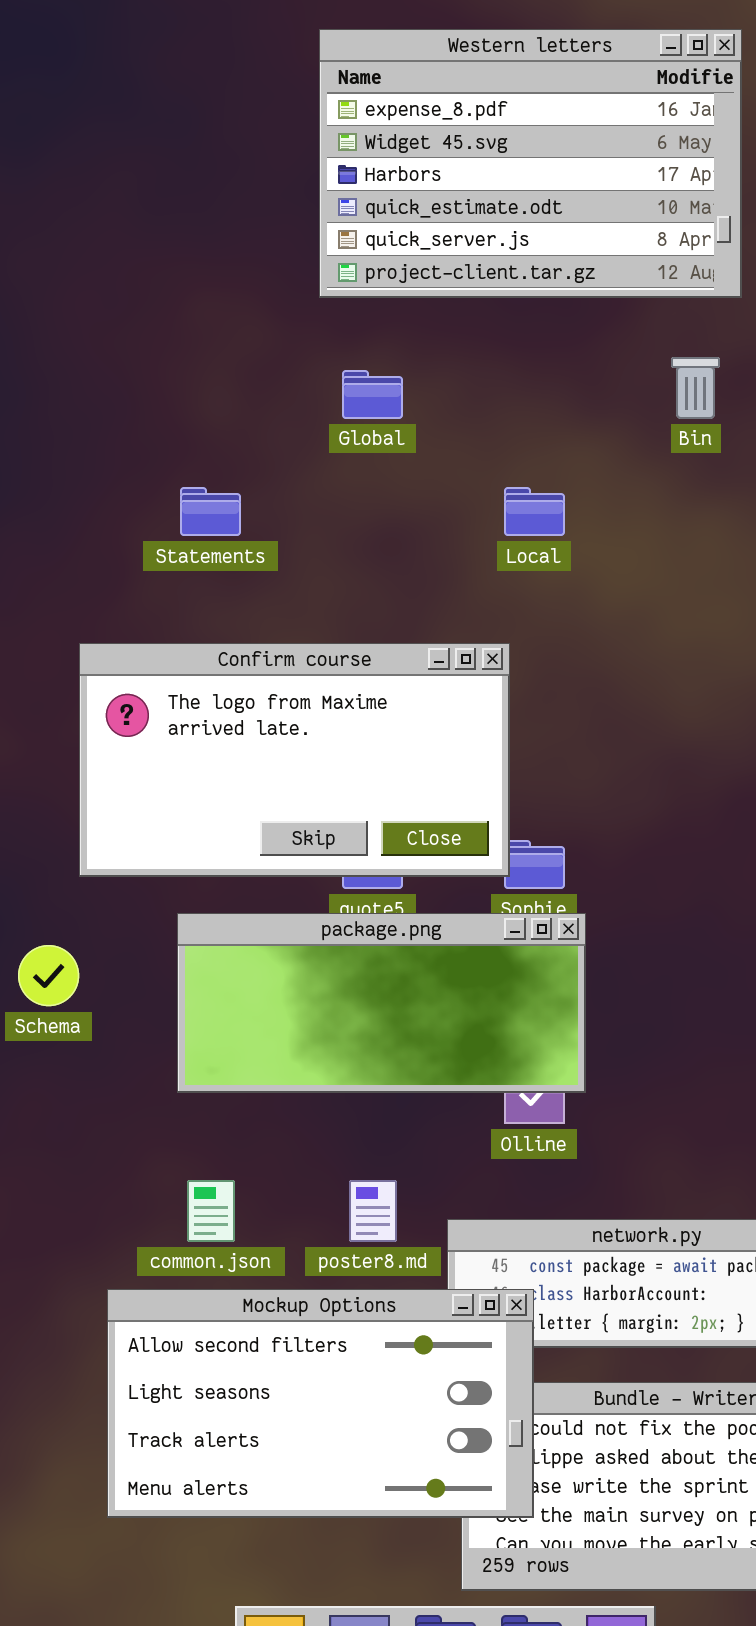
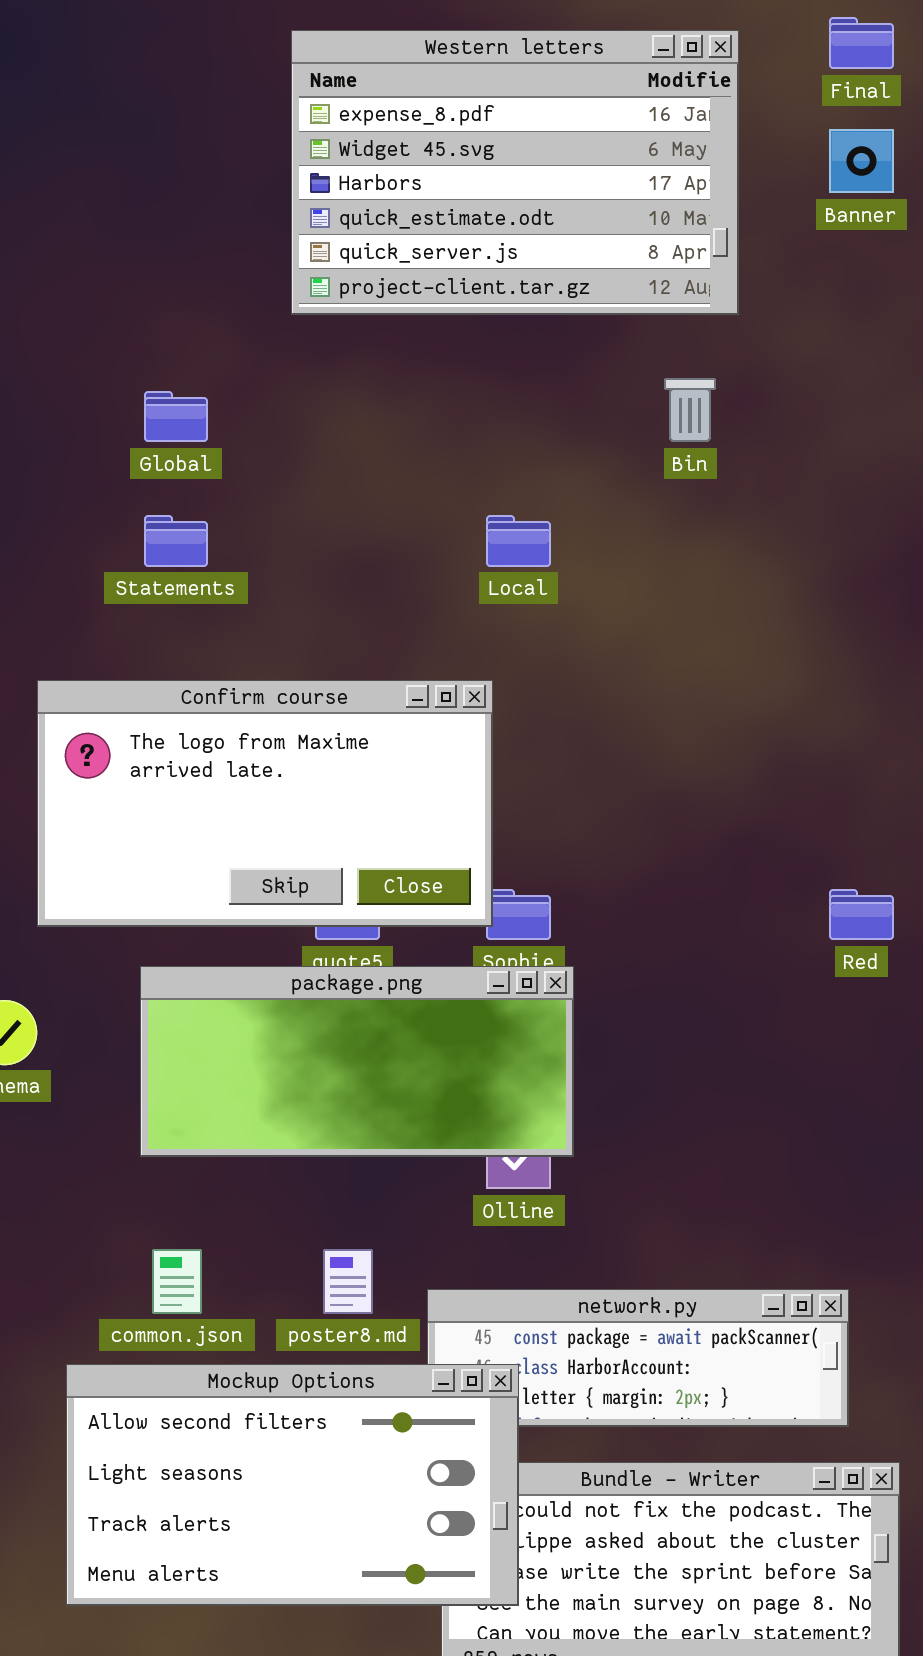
Global: [342,370,403,419] -> [144,391,208,442], moved

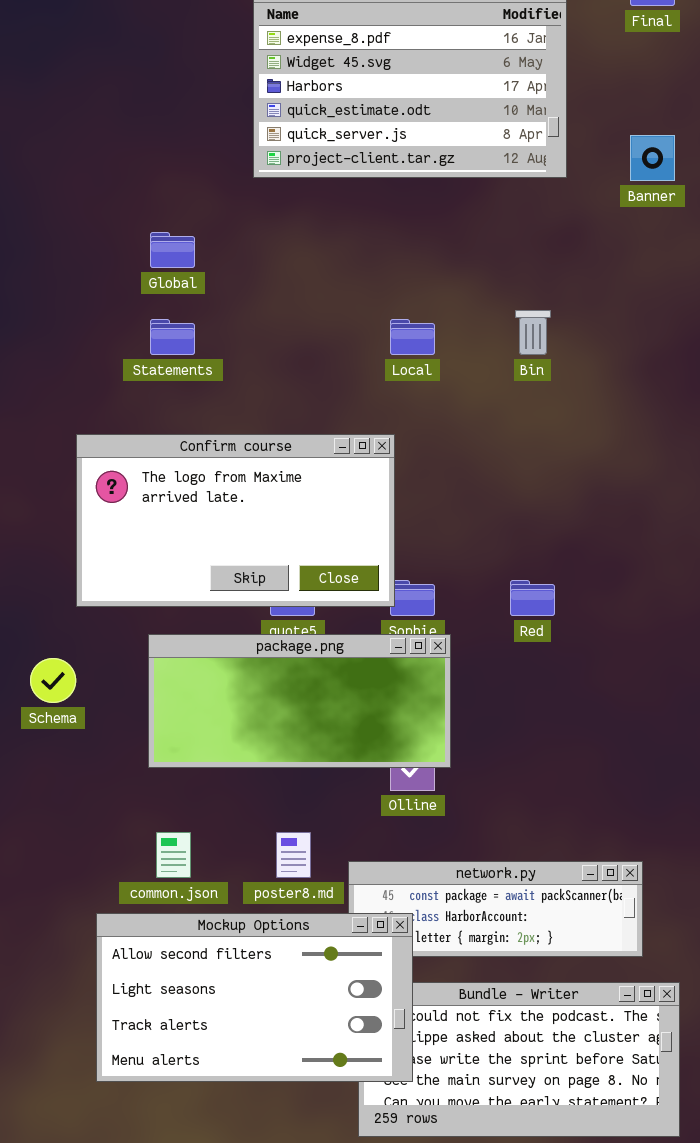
Banner: [829,129,894,193] -> [630,135,675,181], moved
Bin: [664,378,716,442] -> [515,310,551,355], moved
Red: [829,889,894,940] -> [510,580,555,616], moved

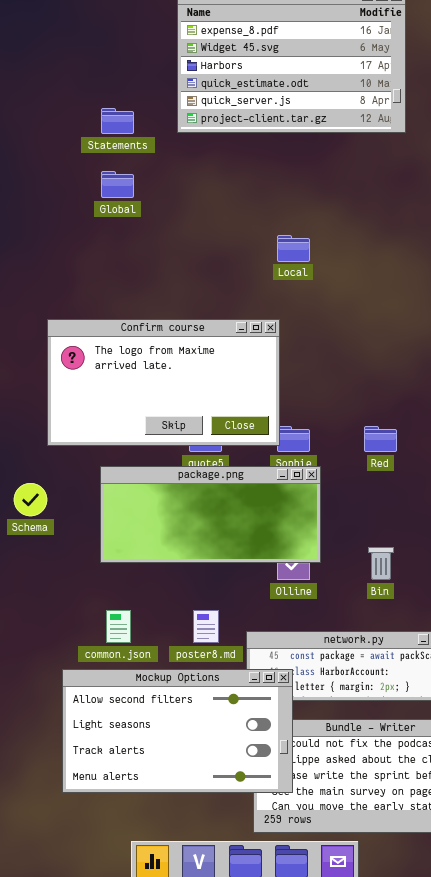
Bin: [515,310,551,355] -> [368,547,394,580], moved
Statements: [150,319,195,355] -> [101,108,134,134], moved

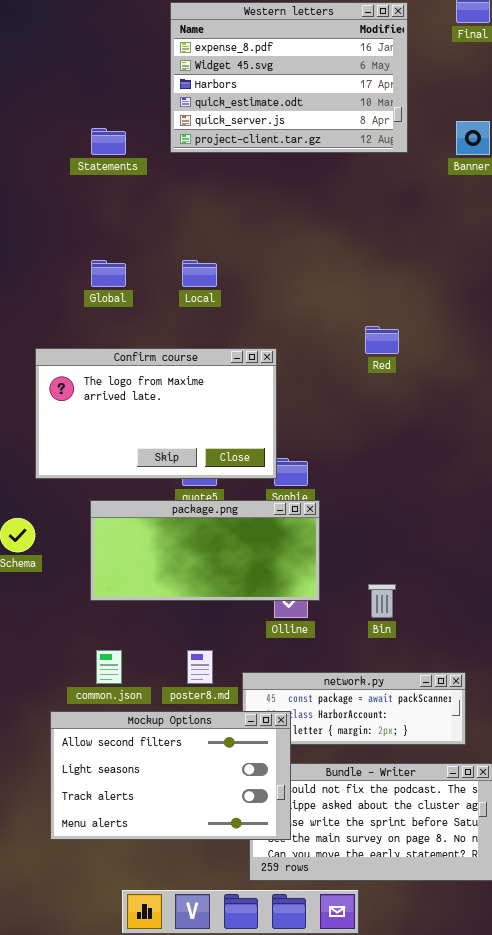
Global: [101,171,134,198] -> [91,260,126,287], moved
Local: [277,235,310,262] -> [182,260,217,287], moved
Red: [364,426,397,452] -> [365,326,399,354], moved

